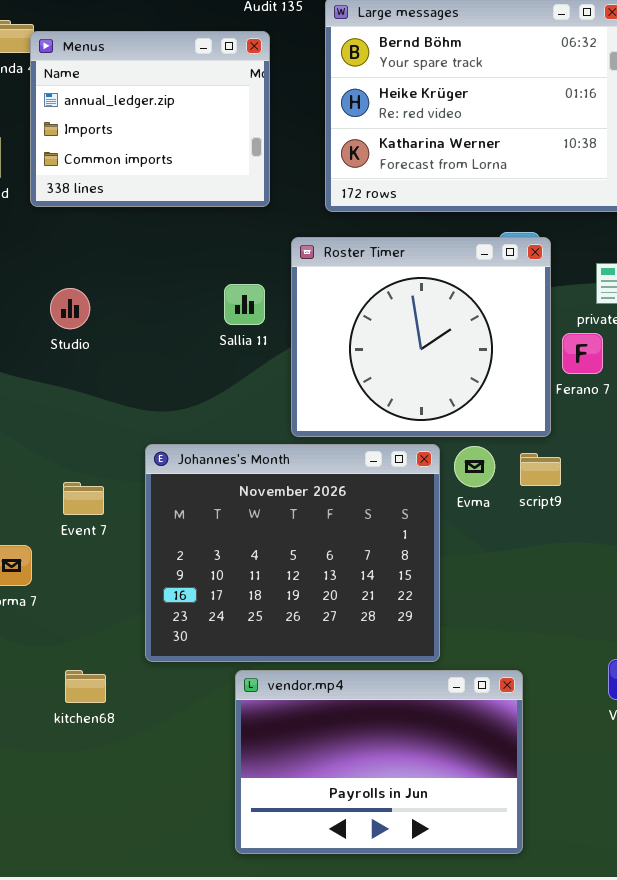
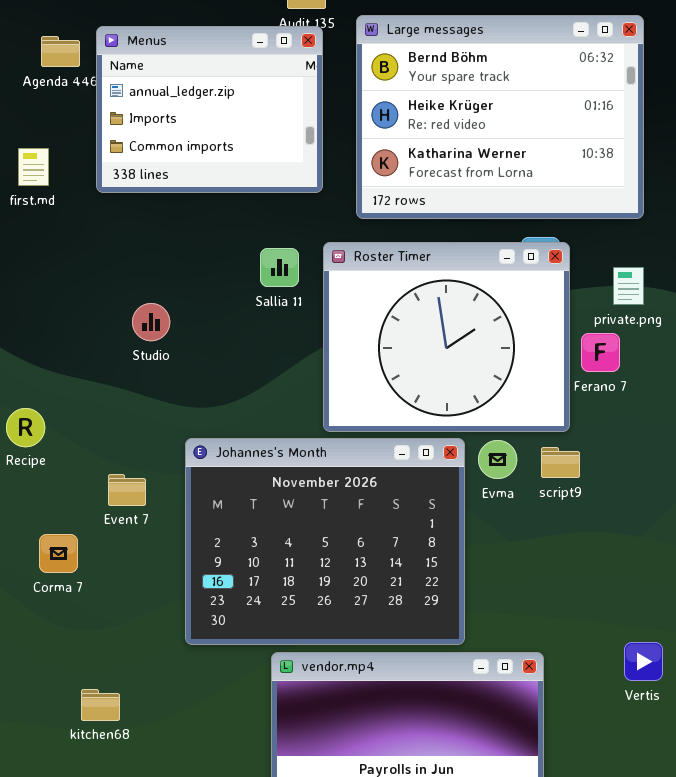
Menus: [30,31,270,207] -> [96,26,323,193], moved
Sallia 11: [224,284,265,325] -> [260,248,299,287], moved
Studio: [50,288,90,329] -> [132,303,170,341], moved
kitchen68: [65,670,106,703] -> [81,689,120,721], moved

